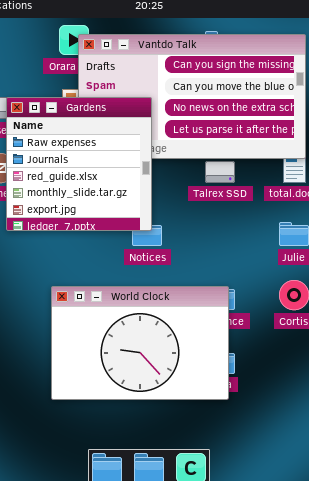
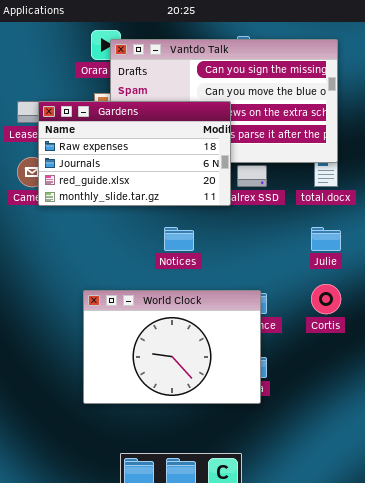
Gardens: [6,97,152,231] -> [38,101,231,206], resized

